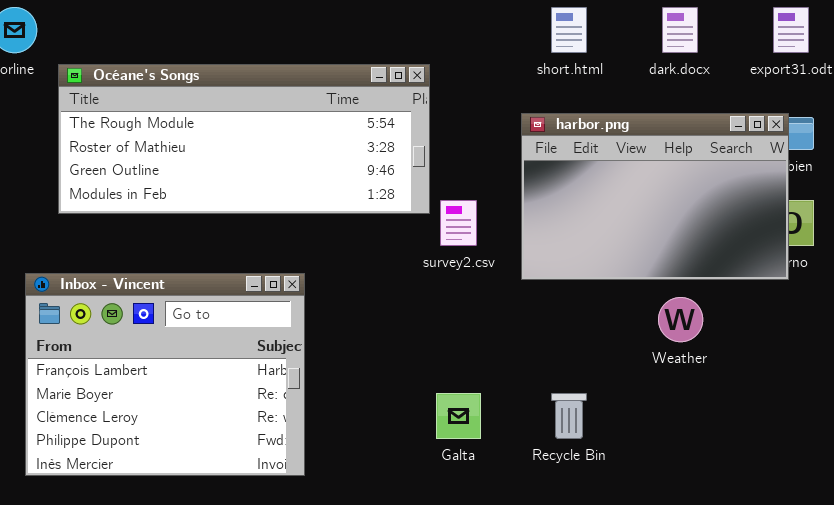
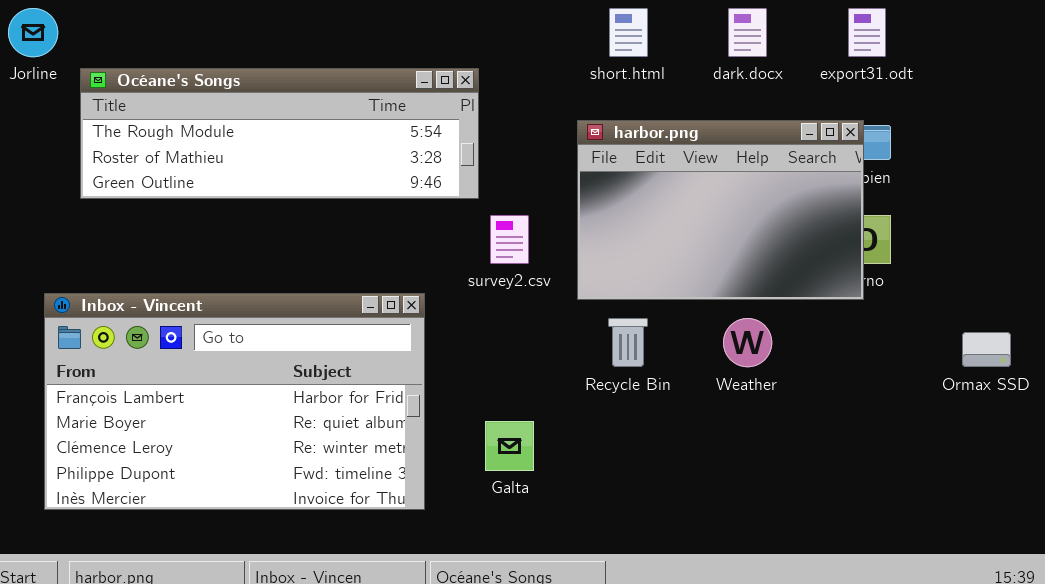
Océane's Songs: [58,64,430,214] -> [80,68,479,199], resized
Inbox - Vincent: [25,273,305,476] -> [44,293,425,510], resized
Recycle Bin: [551,393,587,439] -> [608,318,648,367], moved

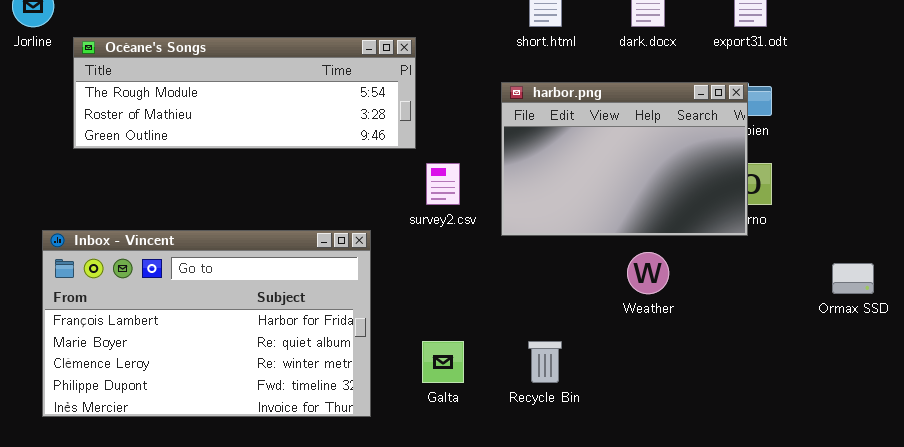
Recycle Bin: [608,318,648,367] -> [528,341,562,383], moved

